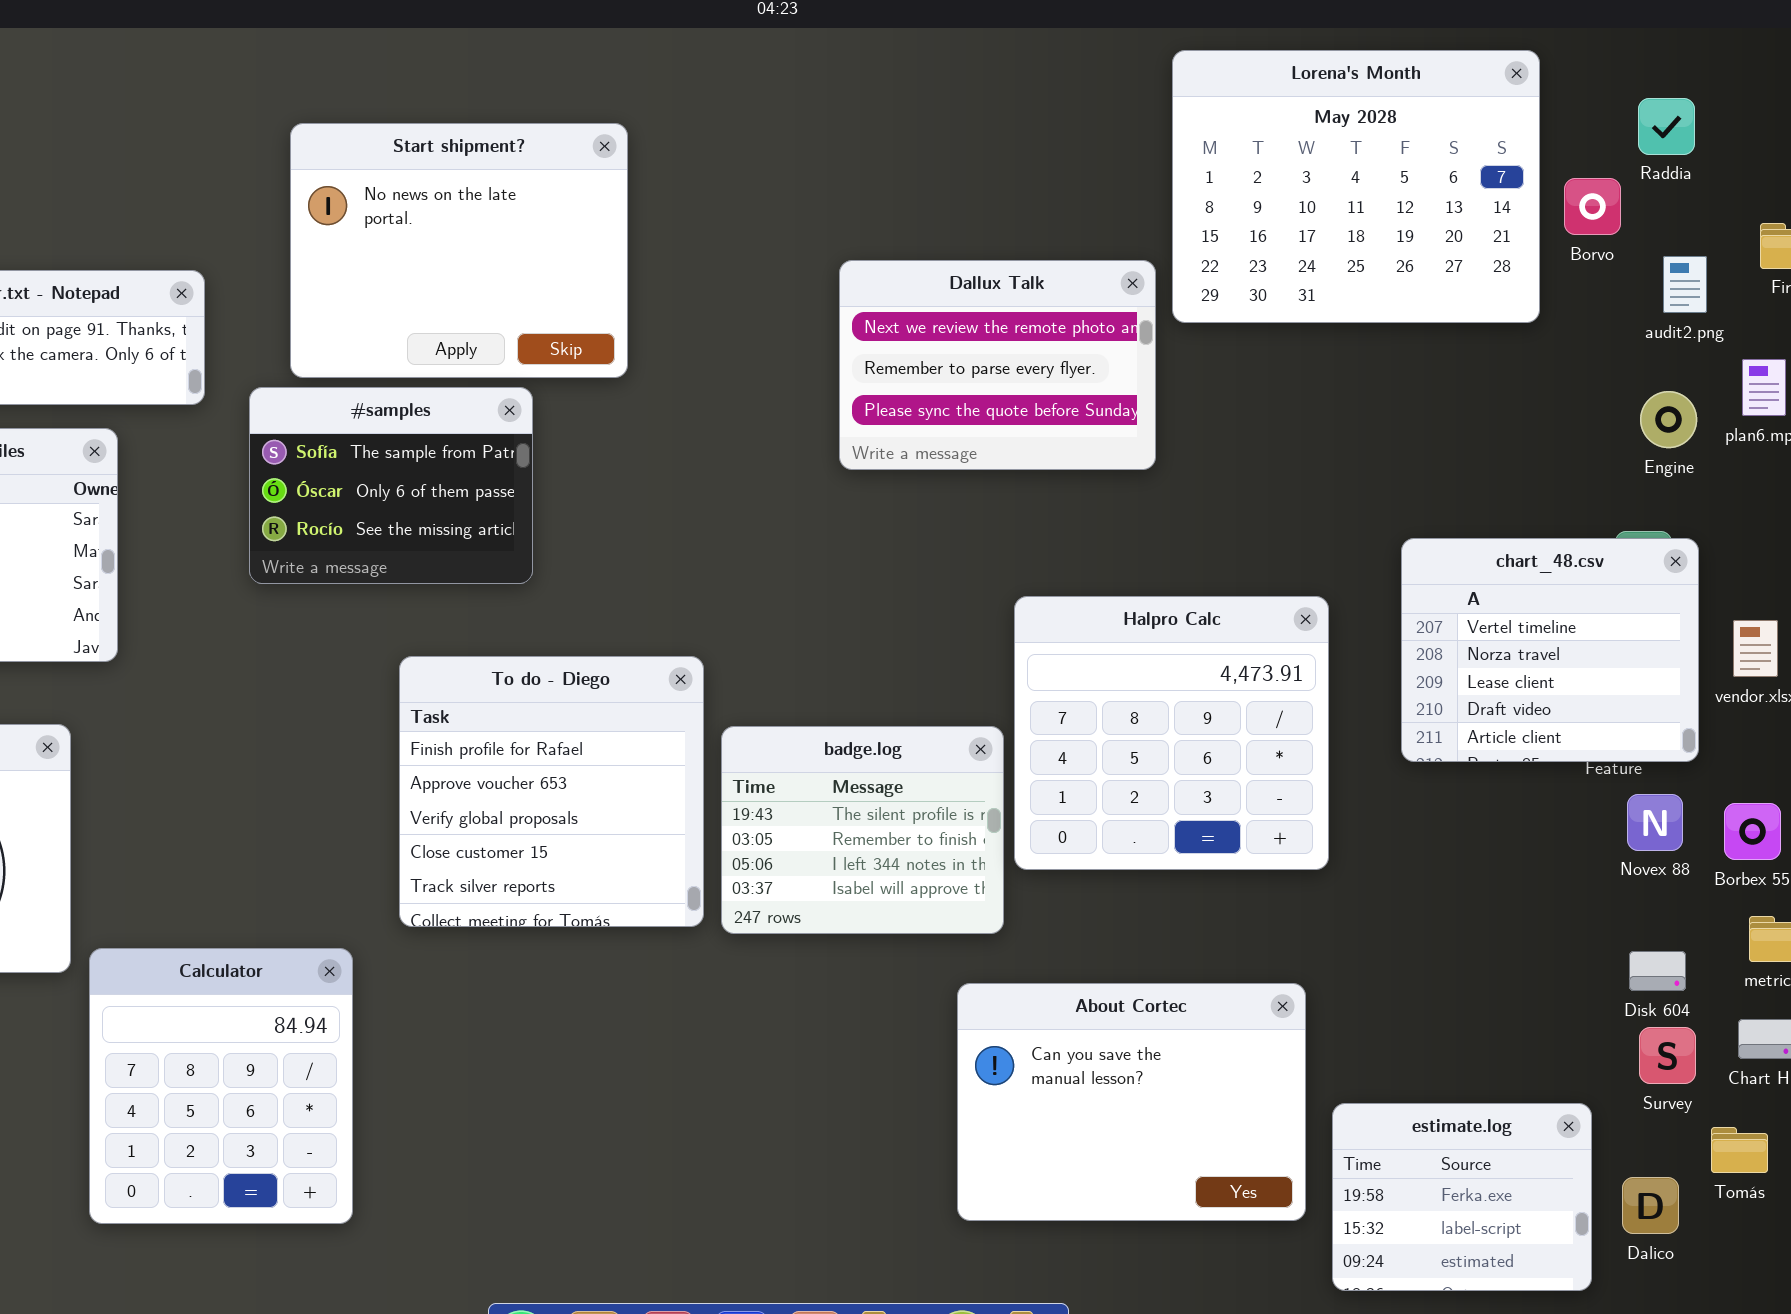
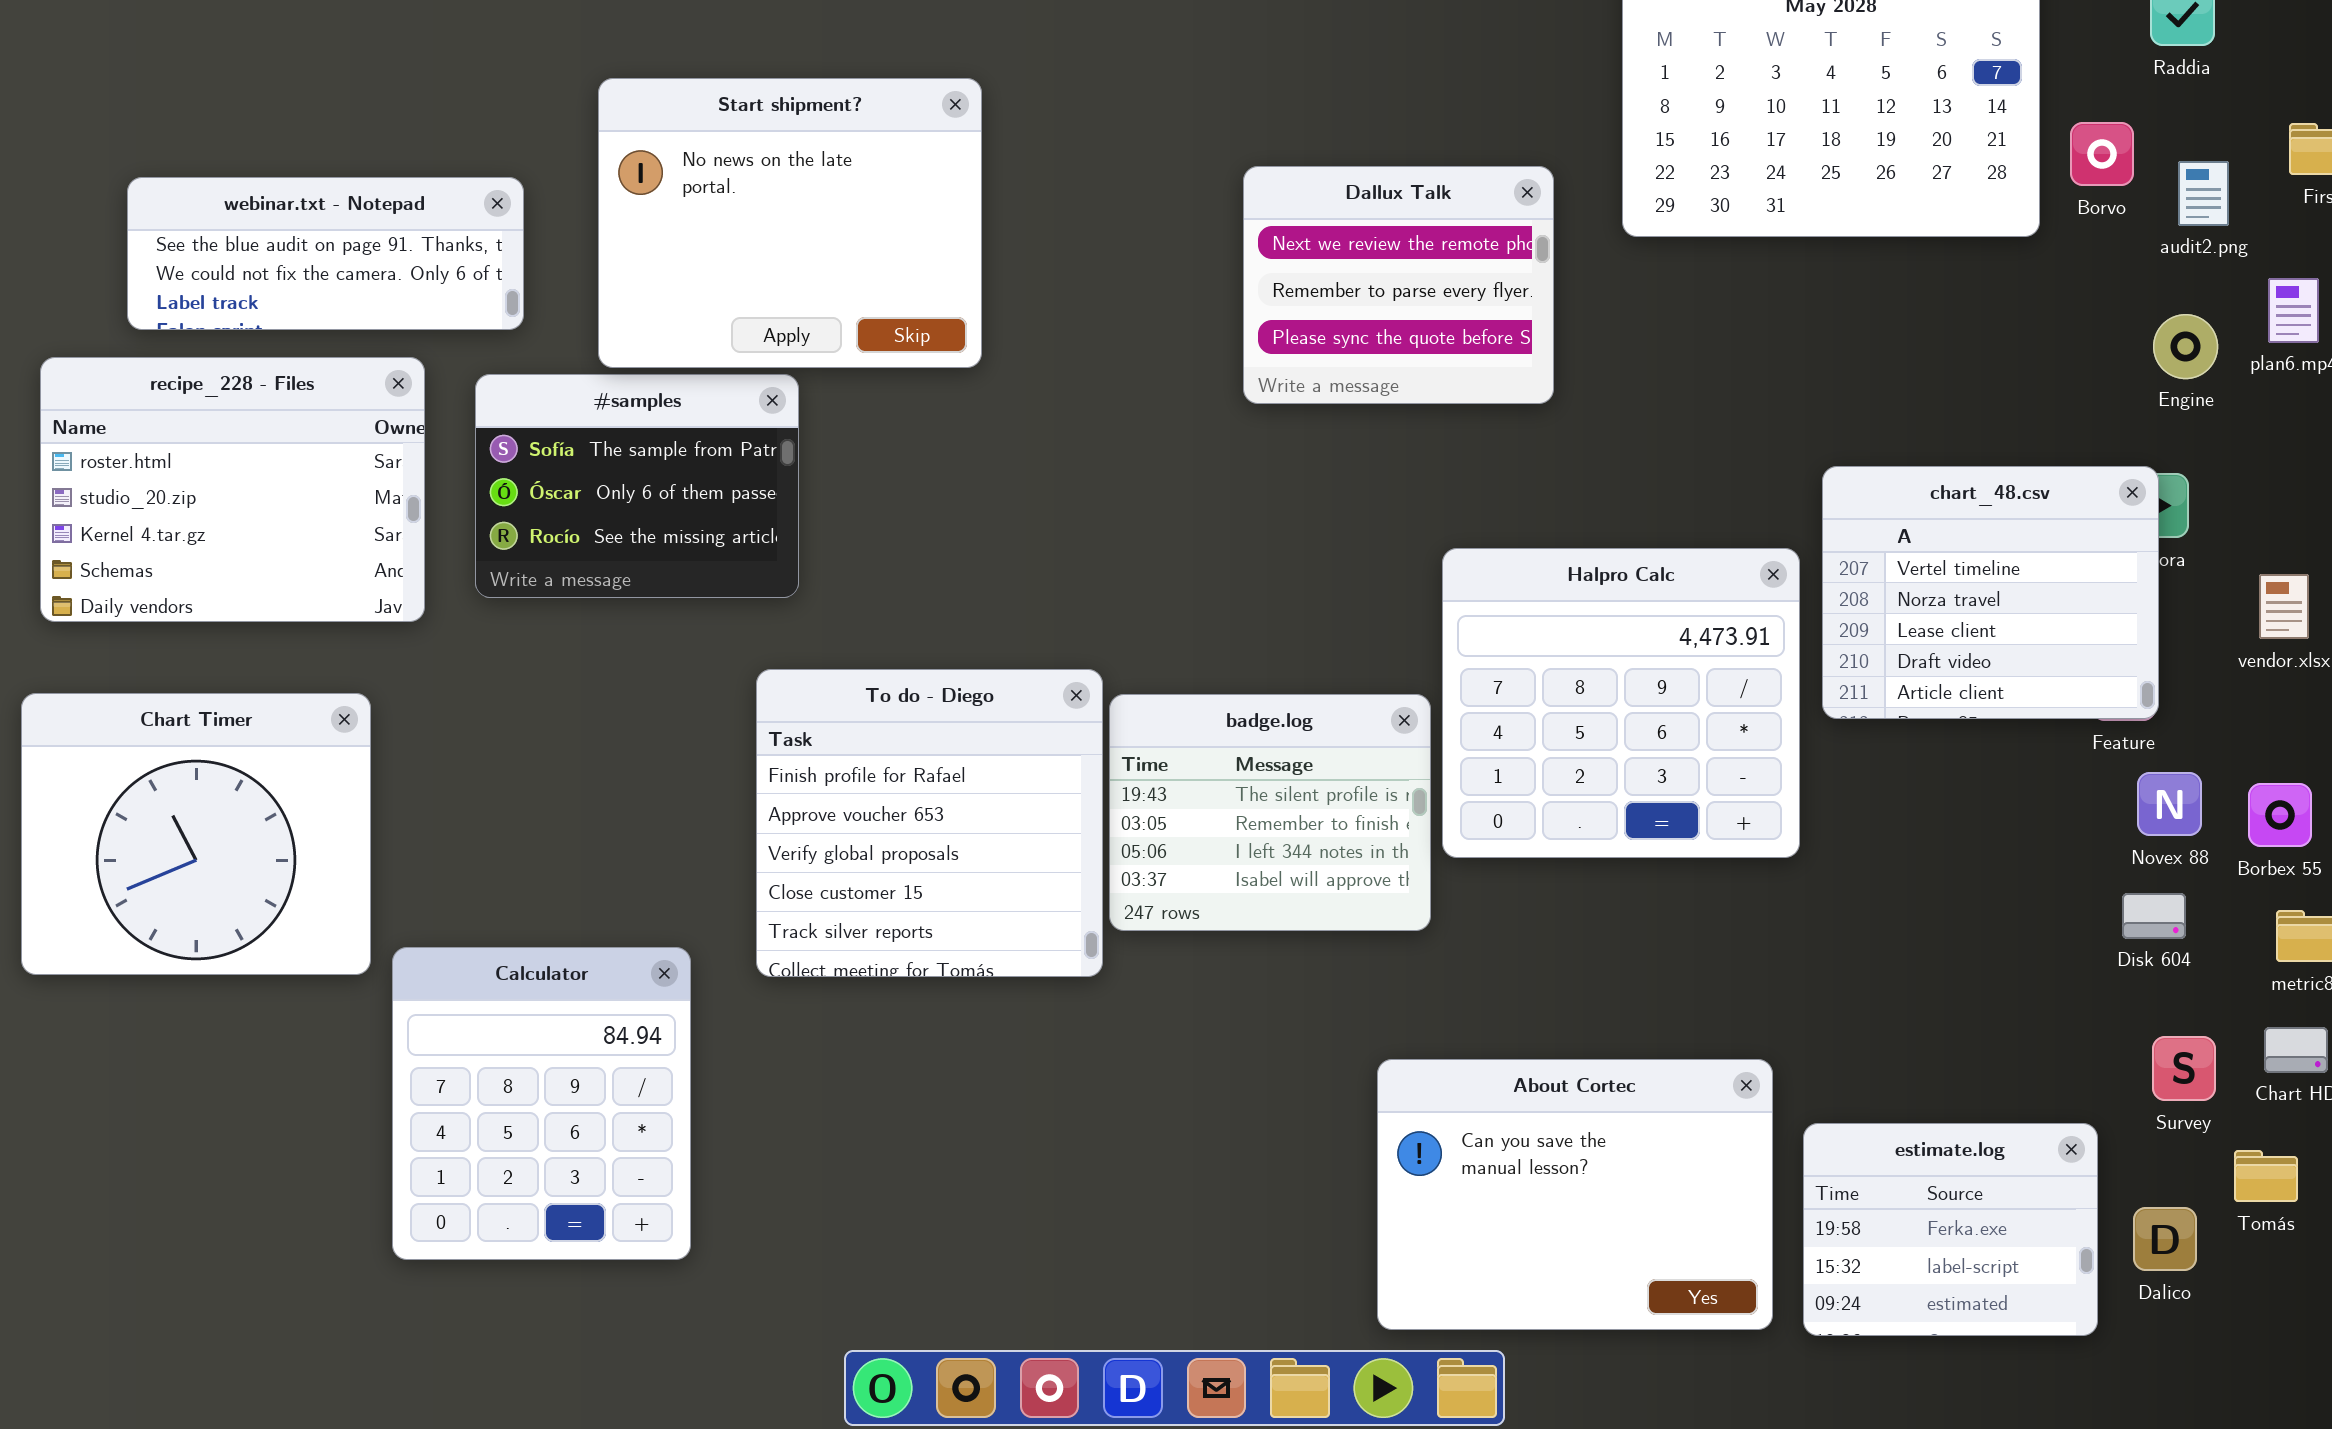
Start shipment?: [290,123,628,378] -> [598,78,982,368], moved
Borvo: [1564,178,1621,235] -> [2070,122,2134,186], moved
Dallux Talk: [839,260,1156,470] -> [1243,166,1554,404], resized
#samples: [249,387,533,584] -> [475,374,799,598], moved
chart_48.csv: [1401,538,1699,762] -> [1822,466,2159,719], moved
To do - Diego: [399,656,704,927] -> [756,669,1103,977], moved
Disk 604: [1629,951,1686,991] -> [2122,893,2186,939], moved
About Cortec: [957,983,1306,1221] -> [1377,1059,1773,1330], moved

